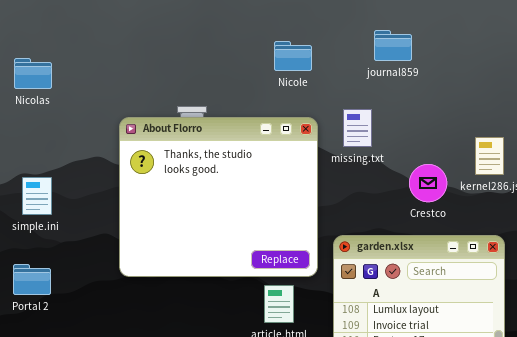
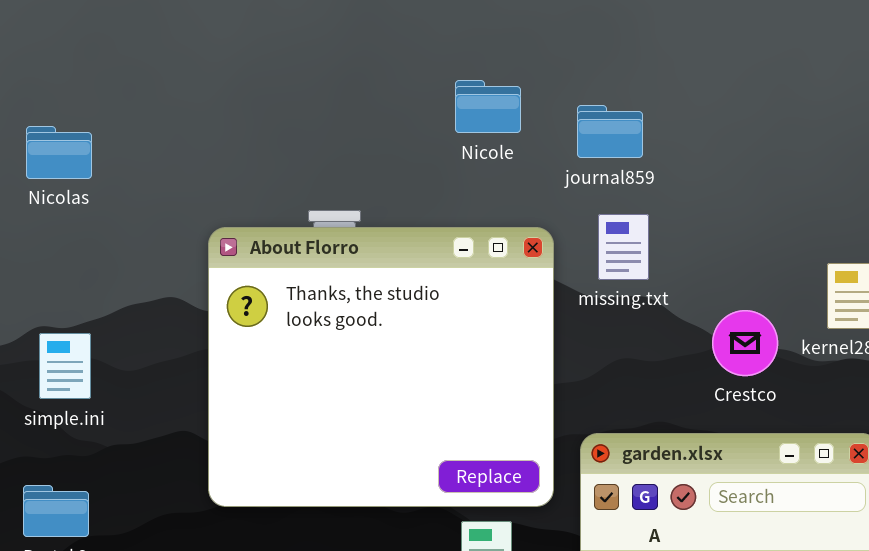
journal859: [374,30,412,61] -> [577,105,643,158], moved
Nicole: [274,41,312,71] -> [455,80,521,133], moved

